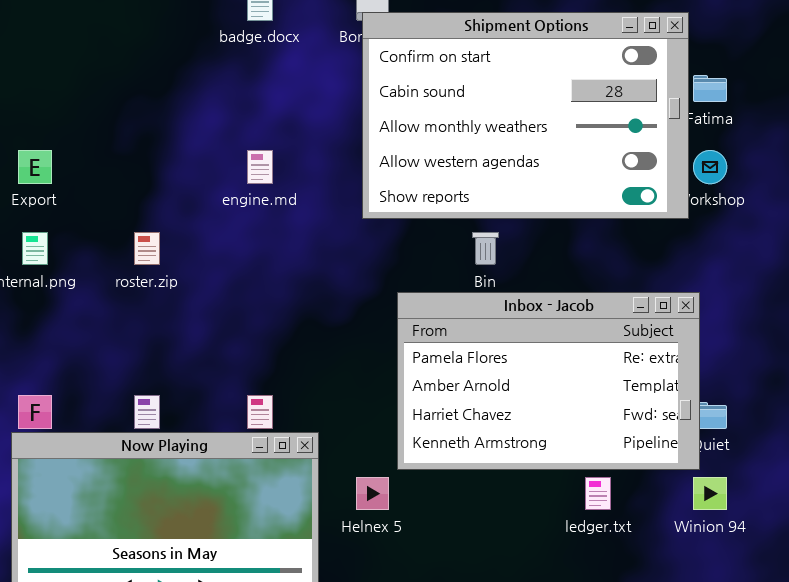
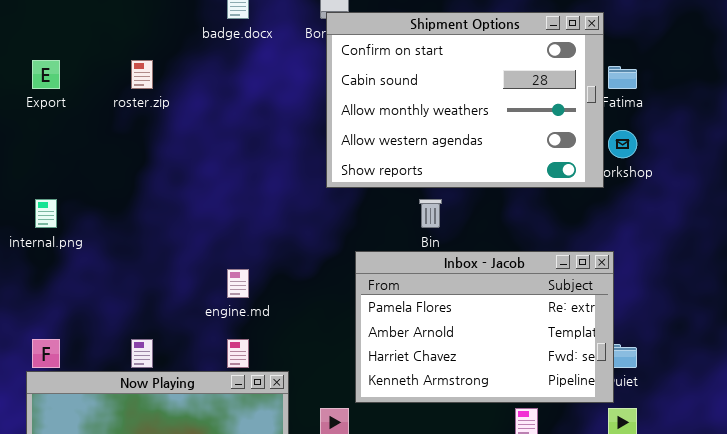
Export: [18,150,52,184] -> [32,60,60,89], moved
engine.md: [247,150,273,184] -> [227,269,249,298], moved
roster.zip: [134,232,160,265] -> [131,60,153,89], moved

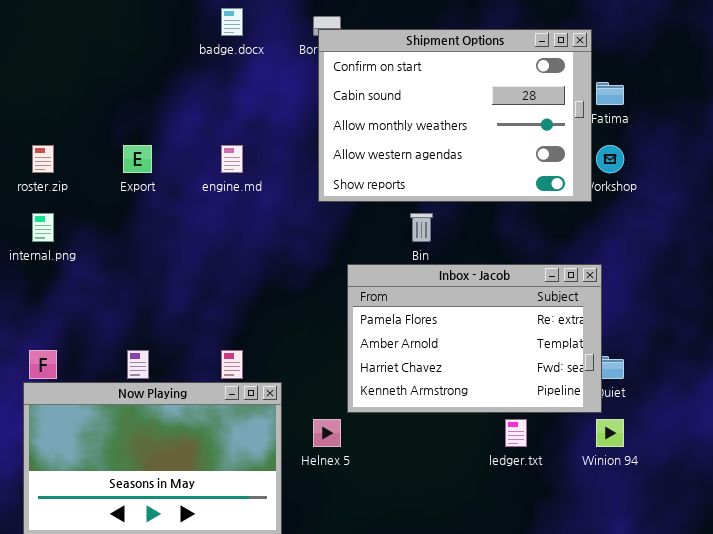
Export: [32,60,60,89] -> [123,145,152,173], moved
roster.zip: [131,60,153,89] -> [32,145,54,173], moved
engine.md: [227,269,249,298] -> [221,145,243,173], moved

